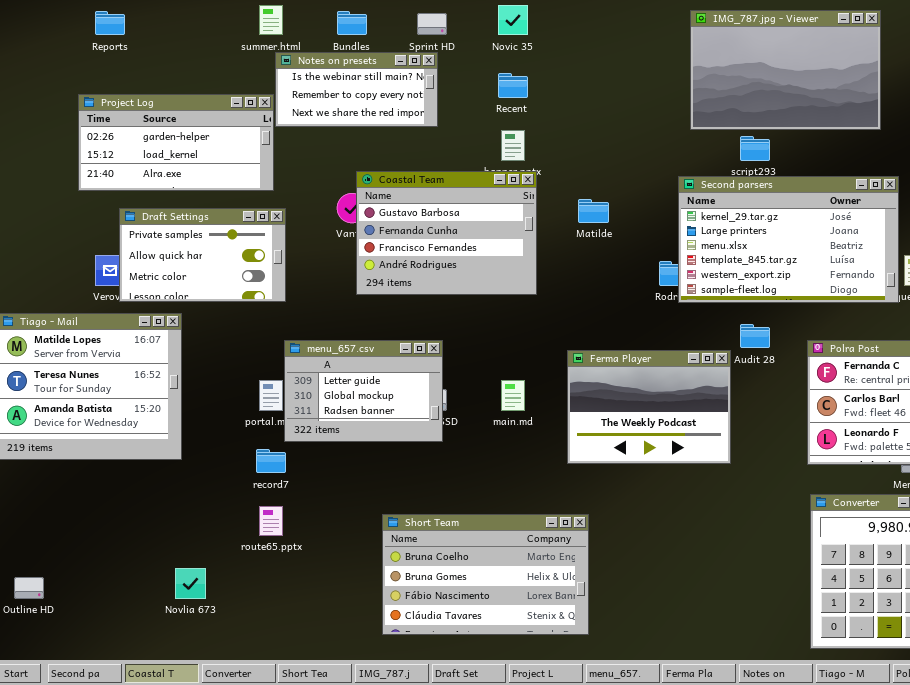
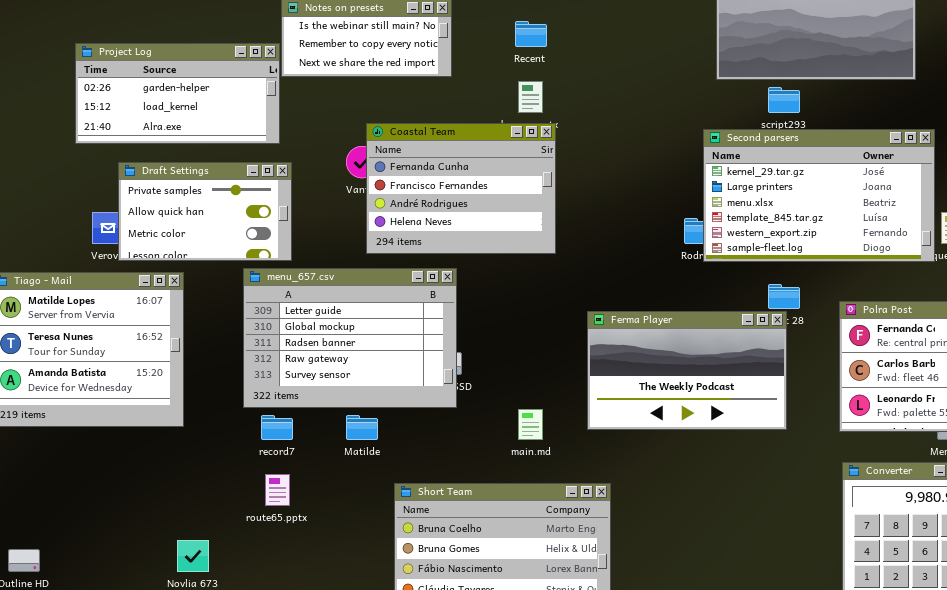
Coastal Team: [356,171,537,295] -> [366,123,556,254], scrolled down 1 row
Matilde: [578,199,609,223] -> [346,415,378,440], moved
menu_657.csv: [284,340,443,442] -> [243,268,457,408], resized
Ferma Player: [567,350,731,464] -> [587,311,787,430], resized
main.md: [501,380,525,411] -> [518,409,543,440], moved

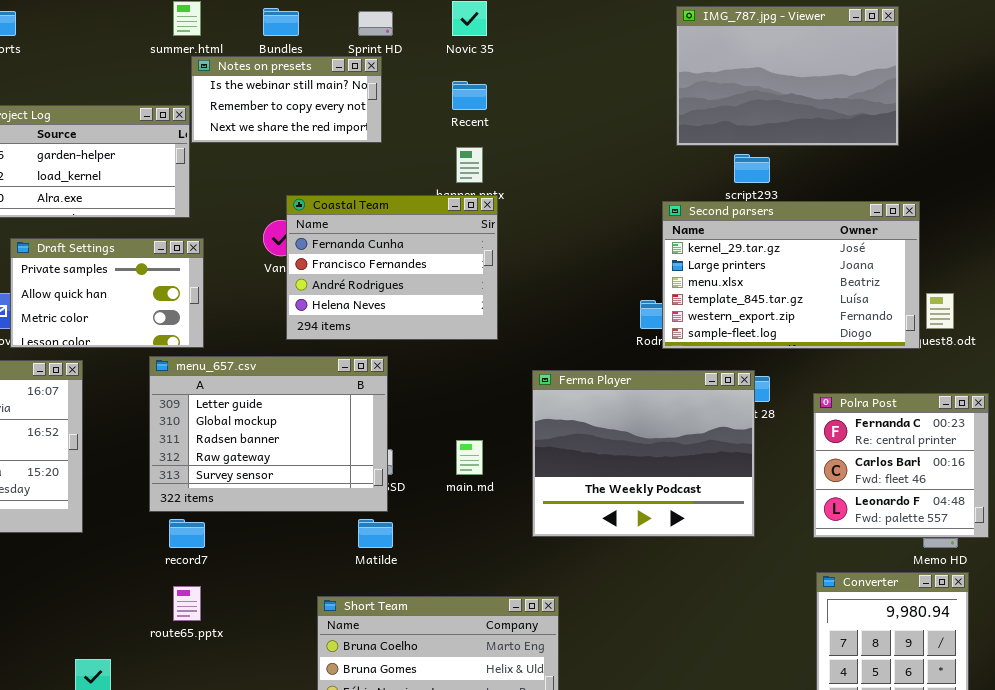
Ferma Player: [587,311,787,430] -> [532,370,755,537], resized
main.md: [518,409,543,440] -> [456,440,483,475], moved
Matilde: [346,415,378,440] -> [358,519,393,548], moved

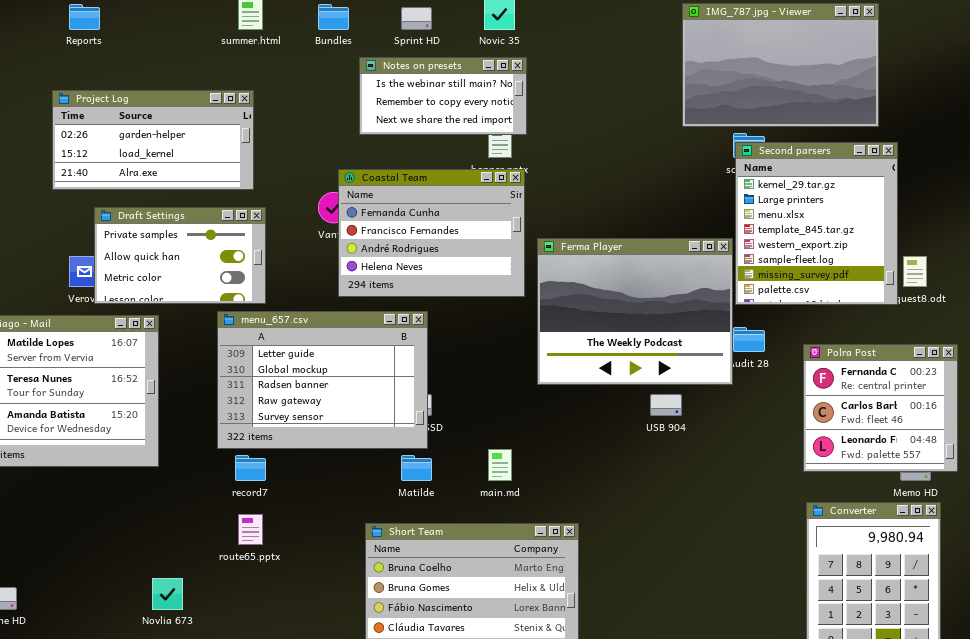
Notes on presets: [191,56,382,143] -> [359,57,527,135], moved
Second parsers: [662,201,920,349] -> [735,142,898,305], resized
Ferma Player: [532,370,755,537] -> [537,238,733,385], moved
main.md: [456,440,483,475] -> [488,449,512,481], moved

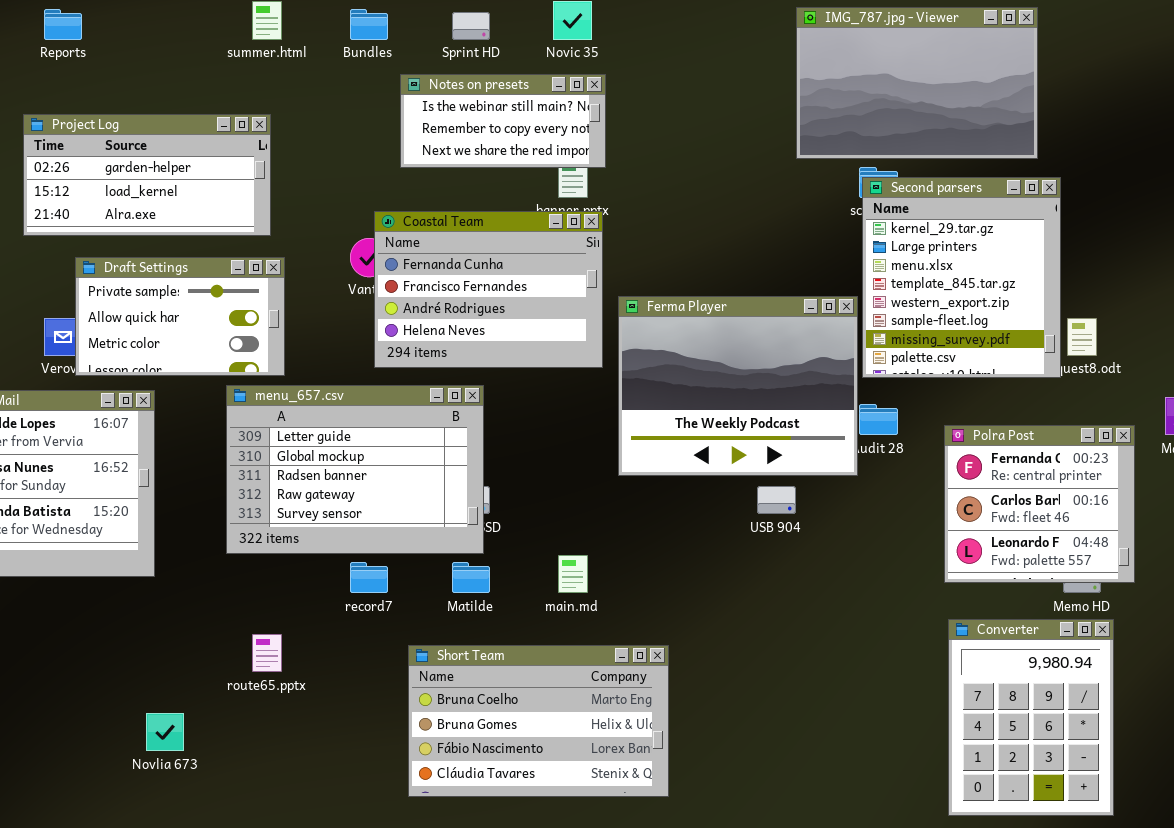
record7: [235,455,266,481] -> [350,562,388,593], moved

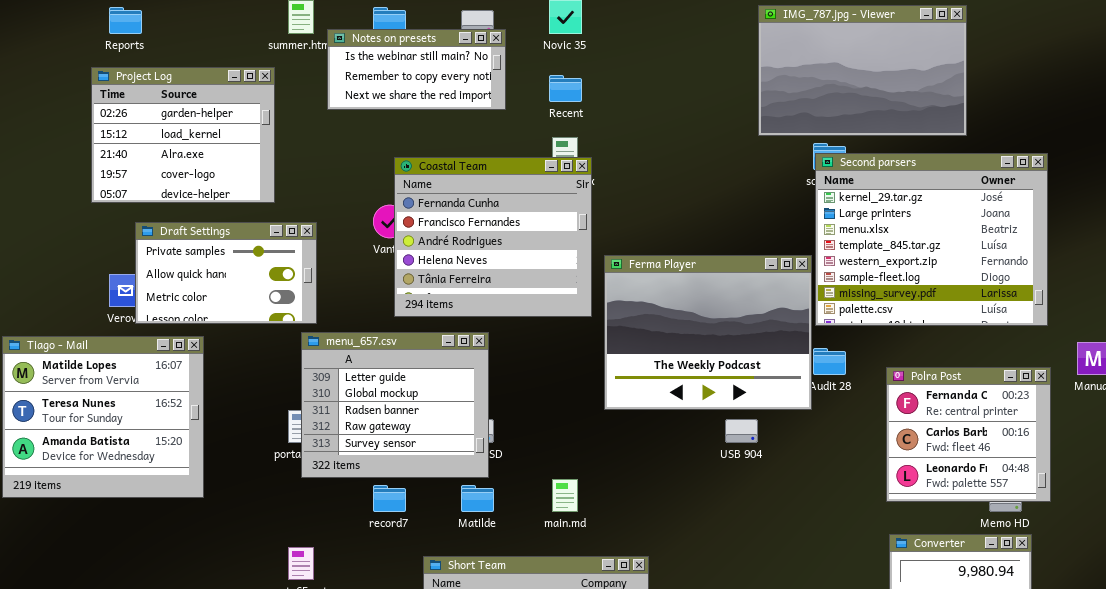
Notes on presets: [400,74,606,168] -> [327,29,506,110], moved
Project Log: [23,114,271,236] -> [91,67,275,203], resized
Second parsers: [862,177,1061,378] -> [815,153,1048,326], resized
Coastal Team: [374,211,603,368] -> [394,157,592,317], resized
menu_657.csv: [226,385,484,554] -> [301,332,489,478], resized

